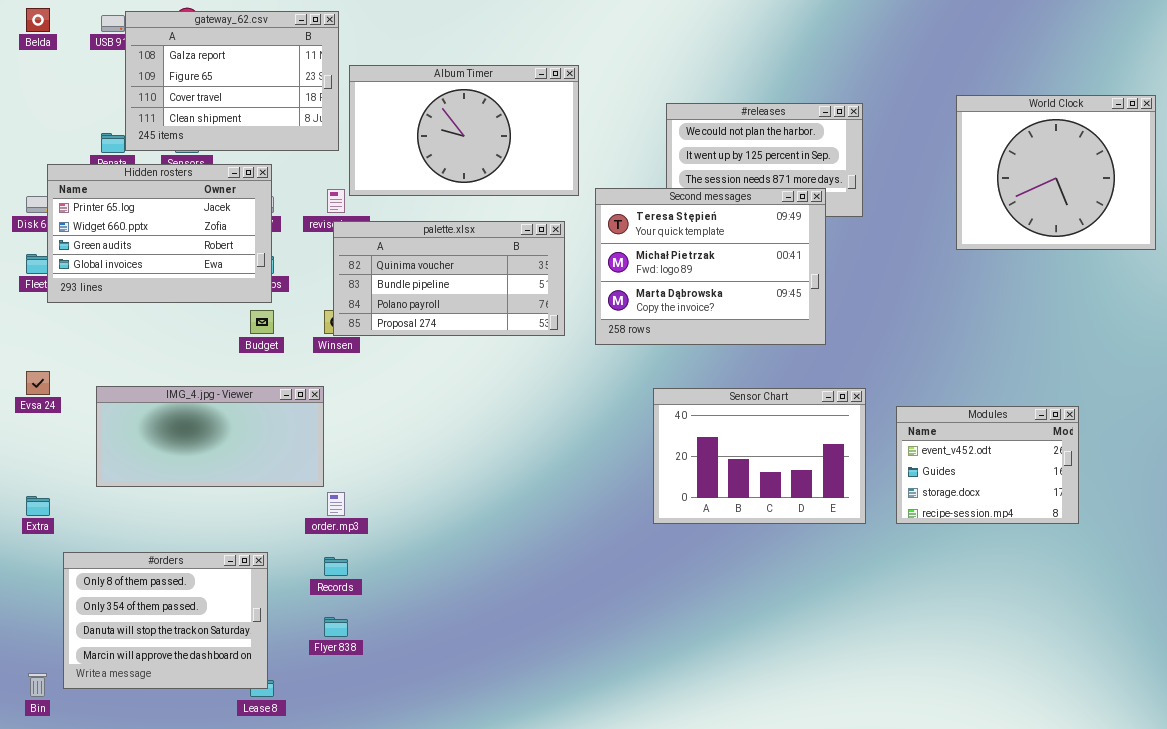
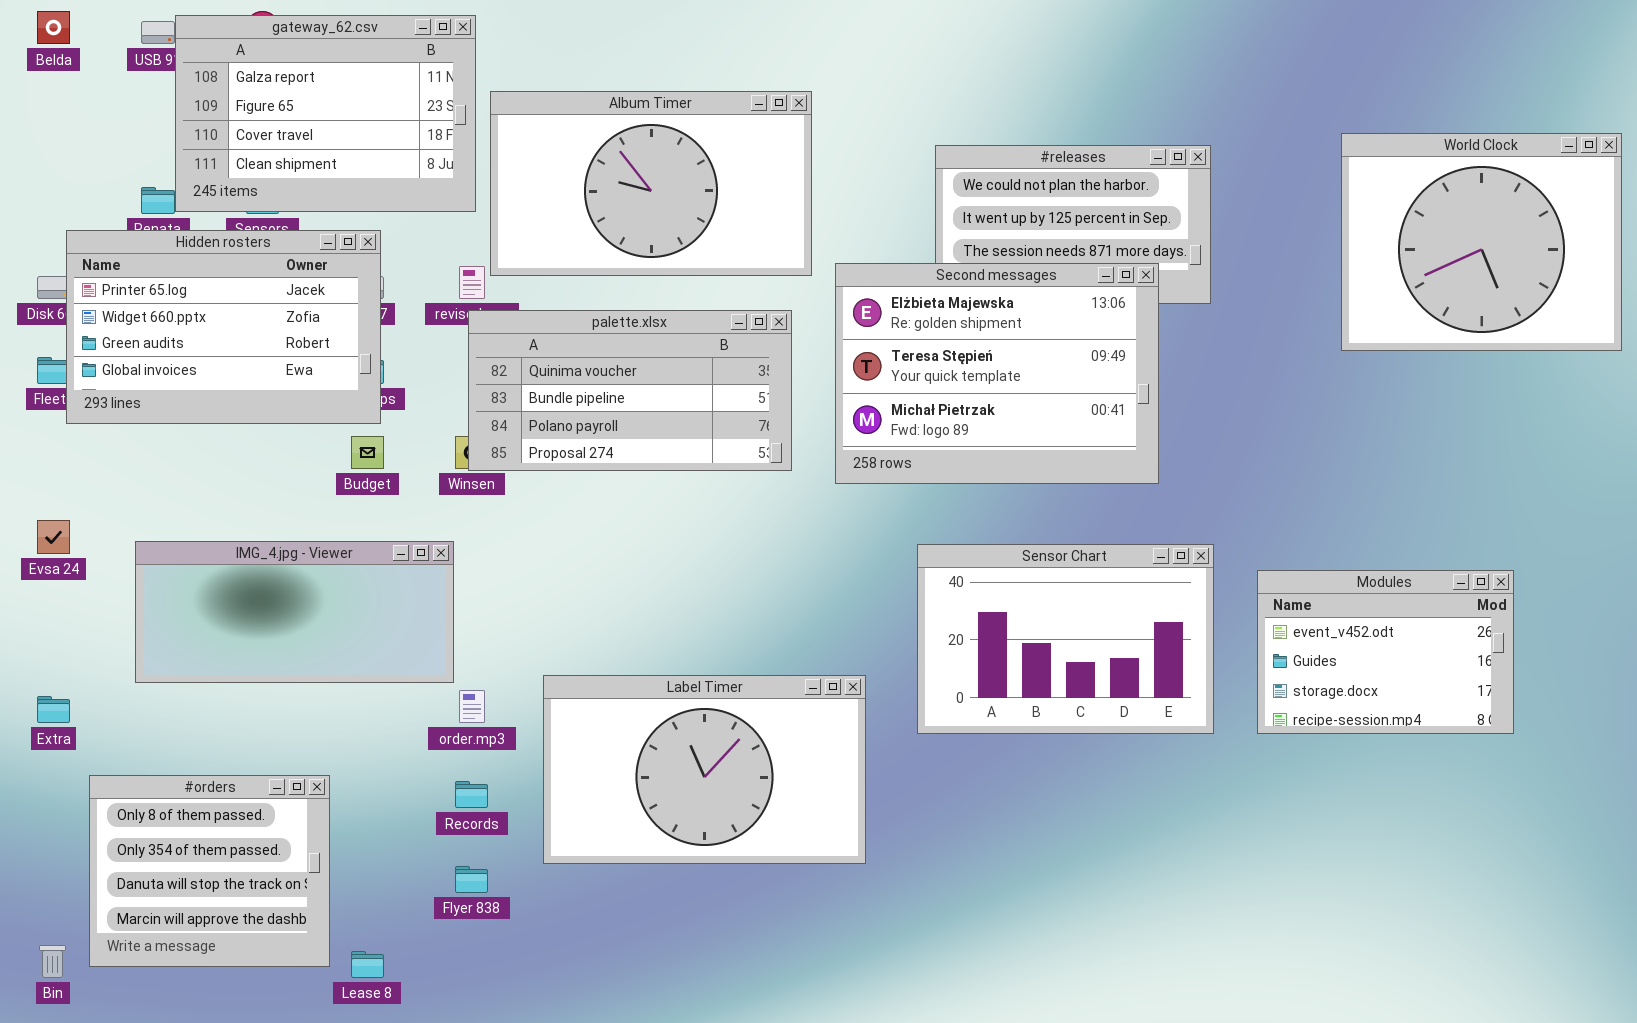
Second messages: [595,188,826,345] -> [835,263,1159,484], scrolled up 1 row
Label Timer: none -> [543,675,866,864], opened
#orders: [63,552,268,689] -> [89,775,330,967], resized

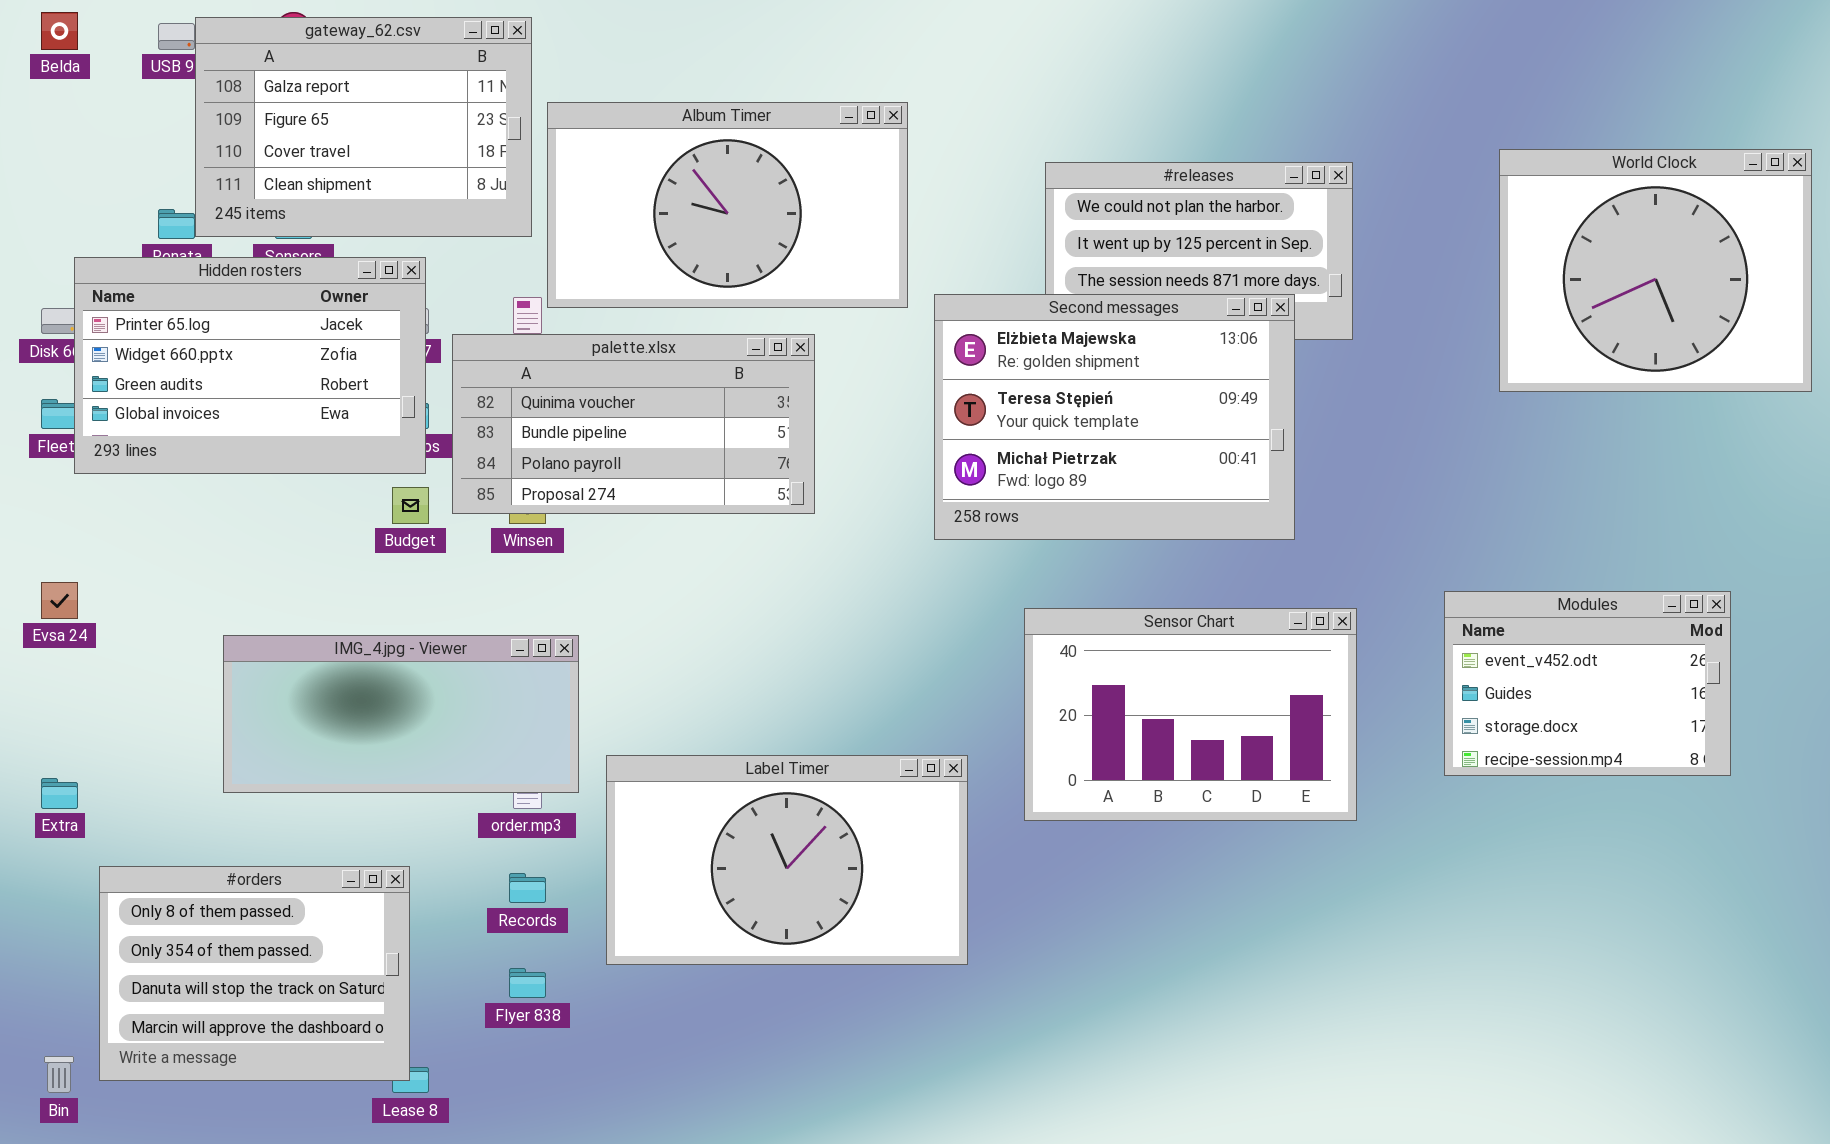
palette.xlsx: [468,310,792,471] -> [452,334,815,514], moved
IMG_4.jpg - Viewer: [135,541,454,683] -> [223,635,579,793], moved
Modules: [1257,570,1514,734] -> [1444,591,1731,776], moved
#orders: [89,775,330,967] -> [99,866,410,1081], resized

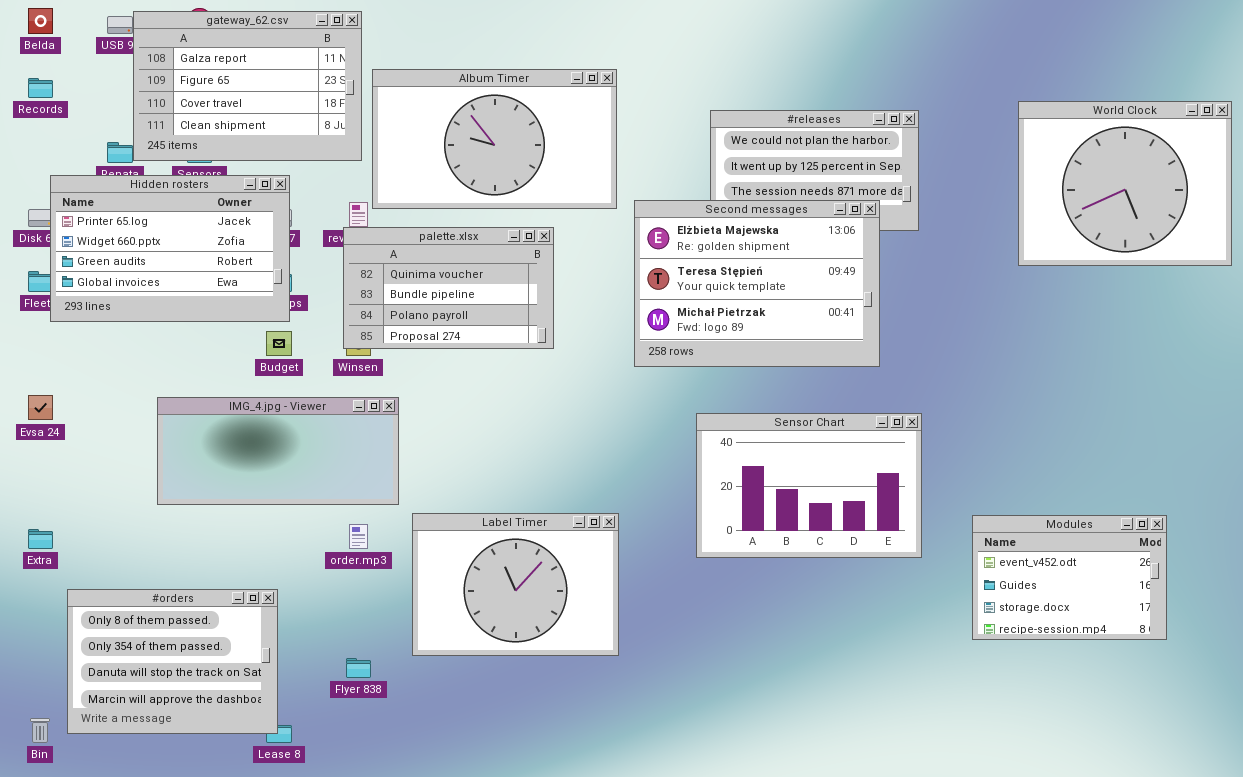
palette.xlsx: [452,334,815,514] -> [343,227,554,349], resized
Modules: [1444,591,1731,776] -> [972,515,1167,640], moved
IMG_4.jpg - Viewer: [223,635,579,793] -> [157,397,399,505], moved
Label Timer: [606,755,968,965] -> [412,513,619,656], resized
Records: [509,873,546,903] -> [28,78,53,98], moved

